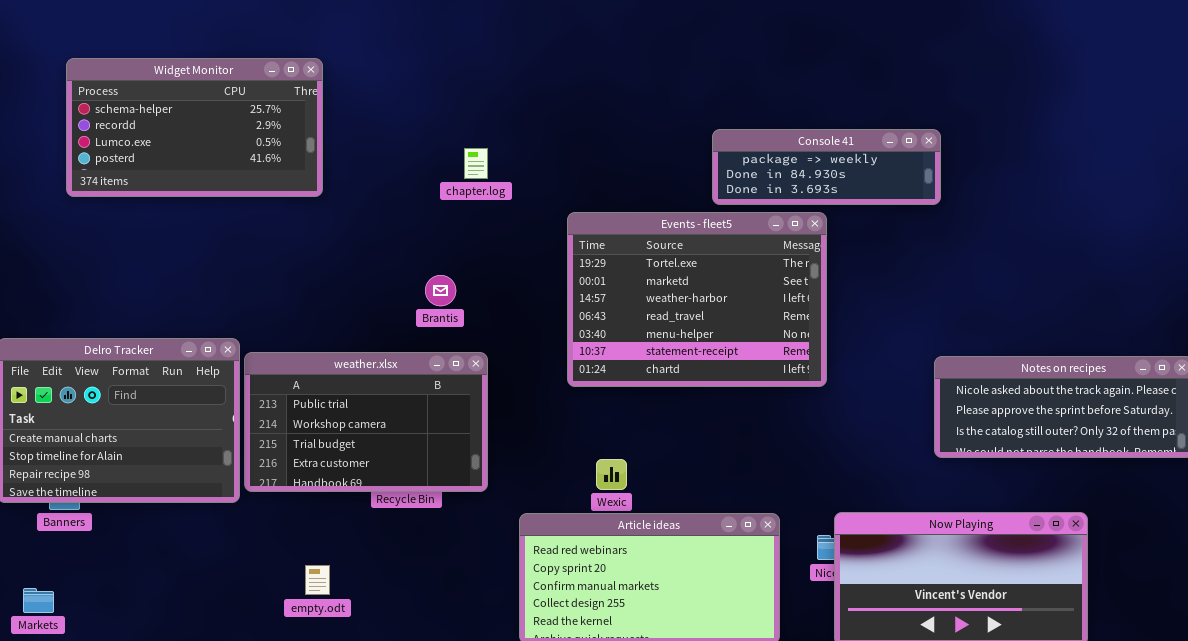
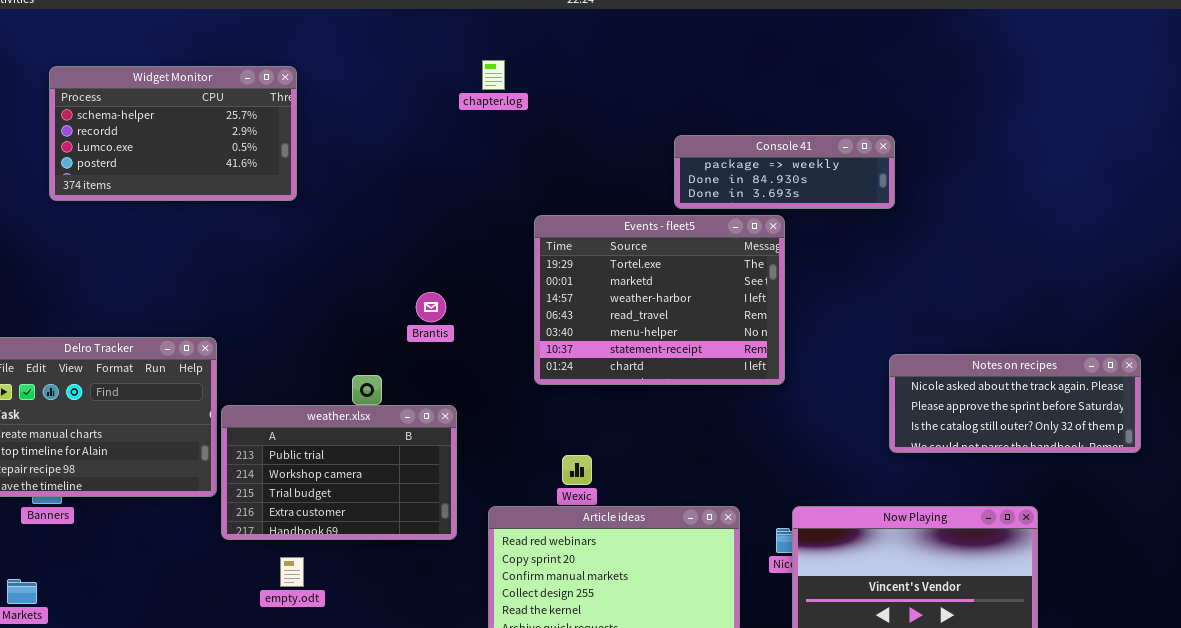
chapter.log: [464,148,488,179] -> [482,60,505,90], moved
Brantis: [425,275,456,306] -> [416,292,446,322], moved
weather.xlsx: [244,352,488,492] -> [221,405,457,540], moved

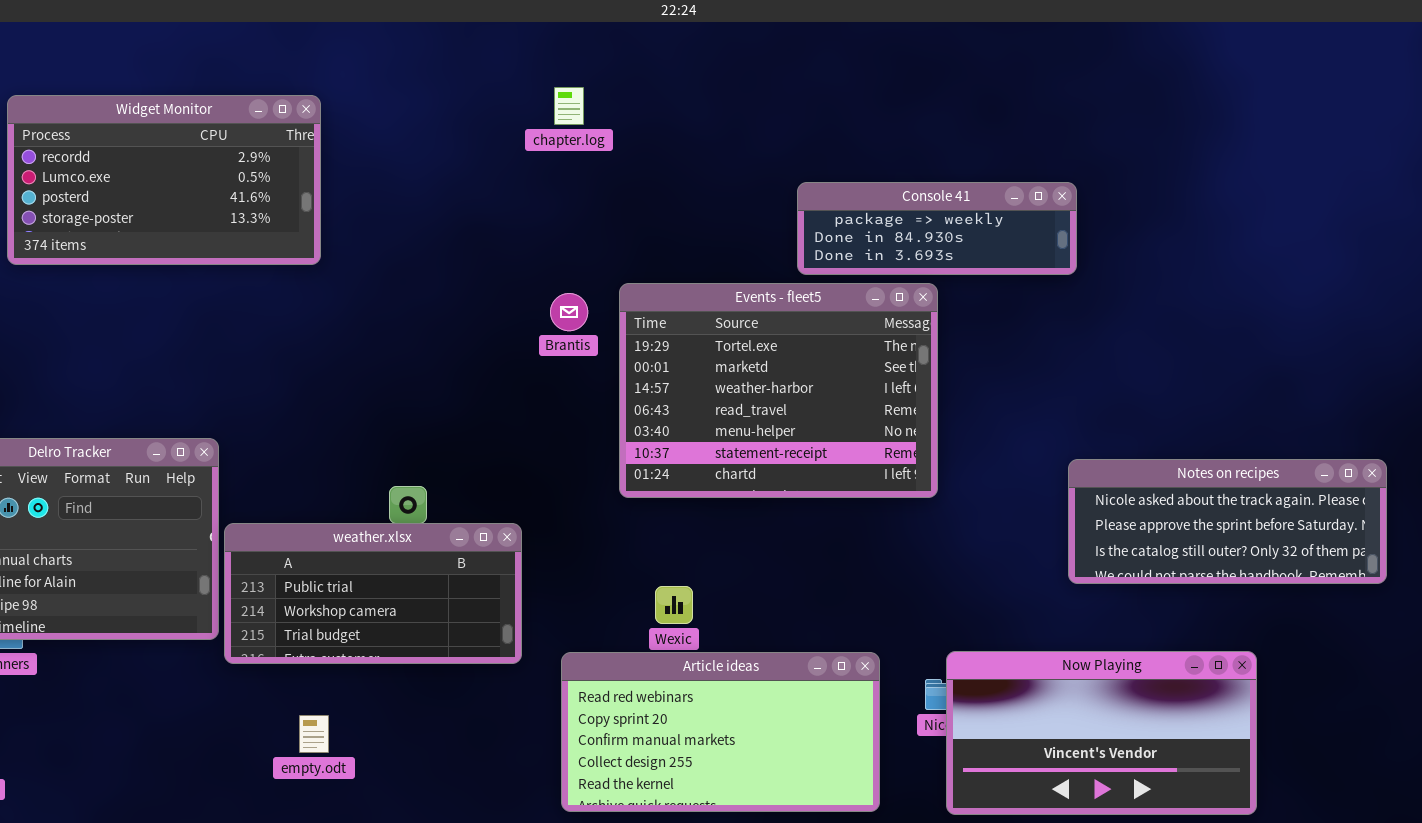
Widget Monitor: [49,66,297,201] -> [7,95,321,265], scrolled down 1 row
Brantis: [416,292,446,322] -> [550,293,588,331], moved
weather.xlsx: [221,405,457,540] -> [224,523,522,664], resized

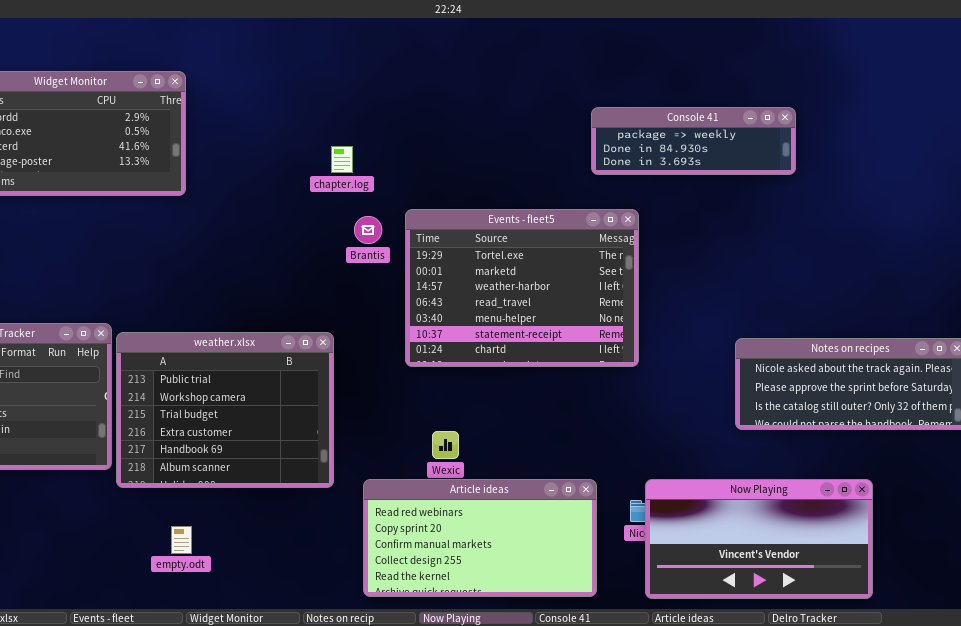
chapter.log: [554,87,584,125] -> [331,146,353,173], moved
Console 41: [797,182,1077,275] -> [591,107,796,175], moved
weather.xlsx: [224,523,522,664] -> [116,332,334,488], resized

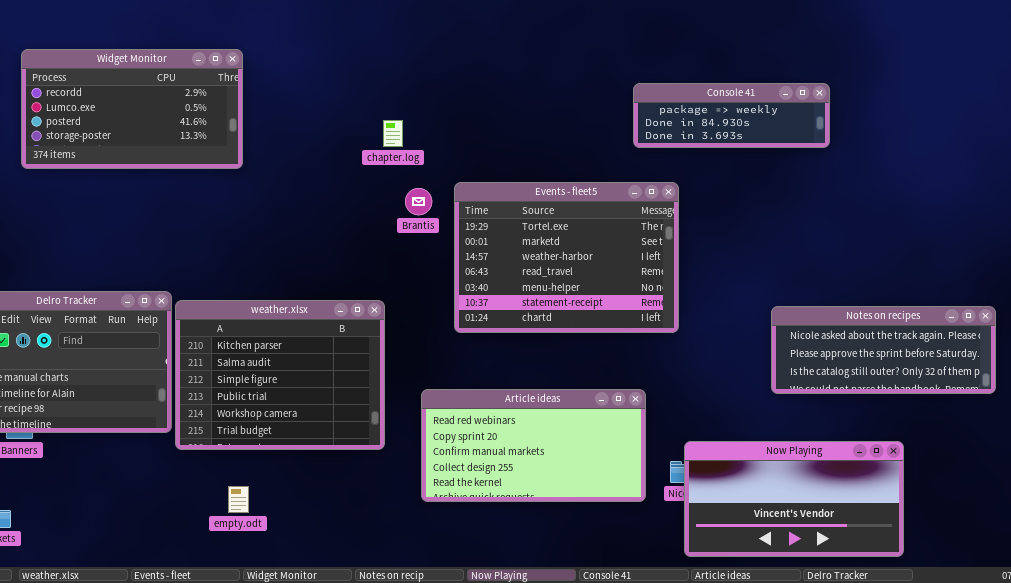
weather.xlsx: [116,332,334,488] -> [175,300,385,450], scrolled up 3 rows
Article ideas: [363,479,597,597] -> [421,389,646,502], moved

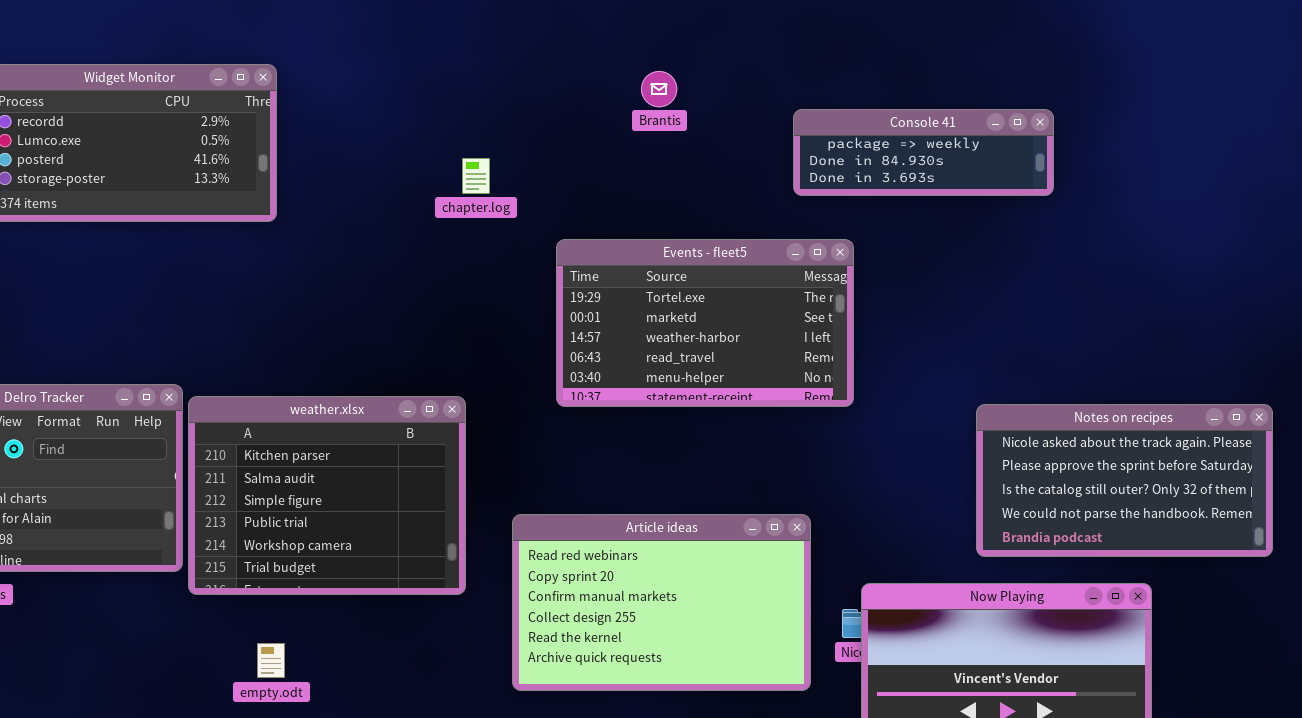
Events - fleet5: [454,182,679,333] -> [556,239,854,407], resized
Brantis: [405,188,432,215] -> [641,71,677,107], moved
Notes on recipes: [771,306,996,394] -> [976,404,1273,557], resized
Article ideas: [421,389,646,502] -> [512,514,811,691], resized

